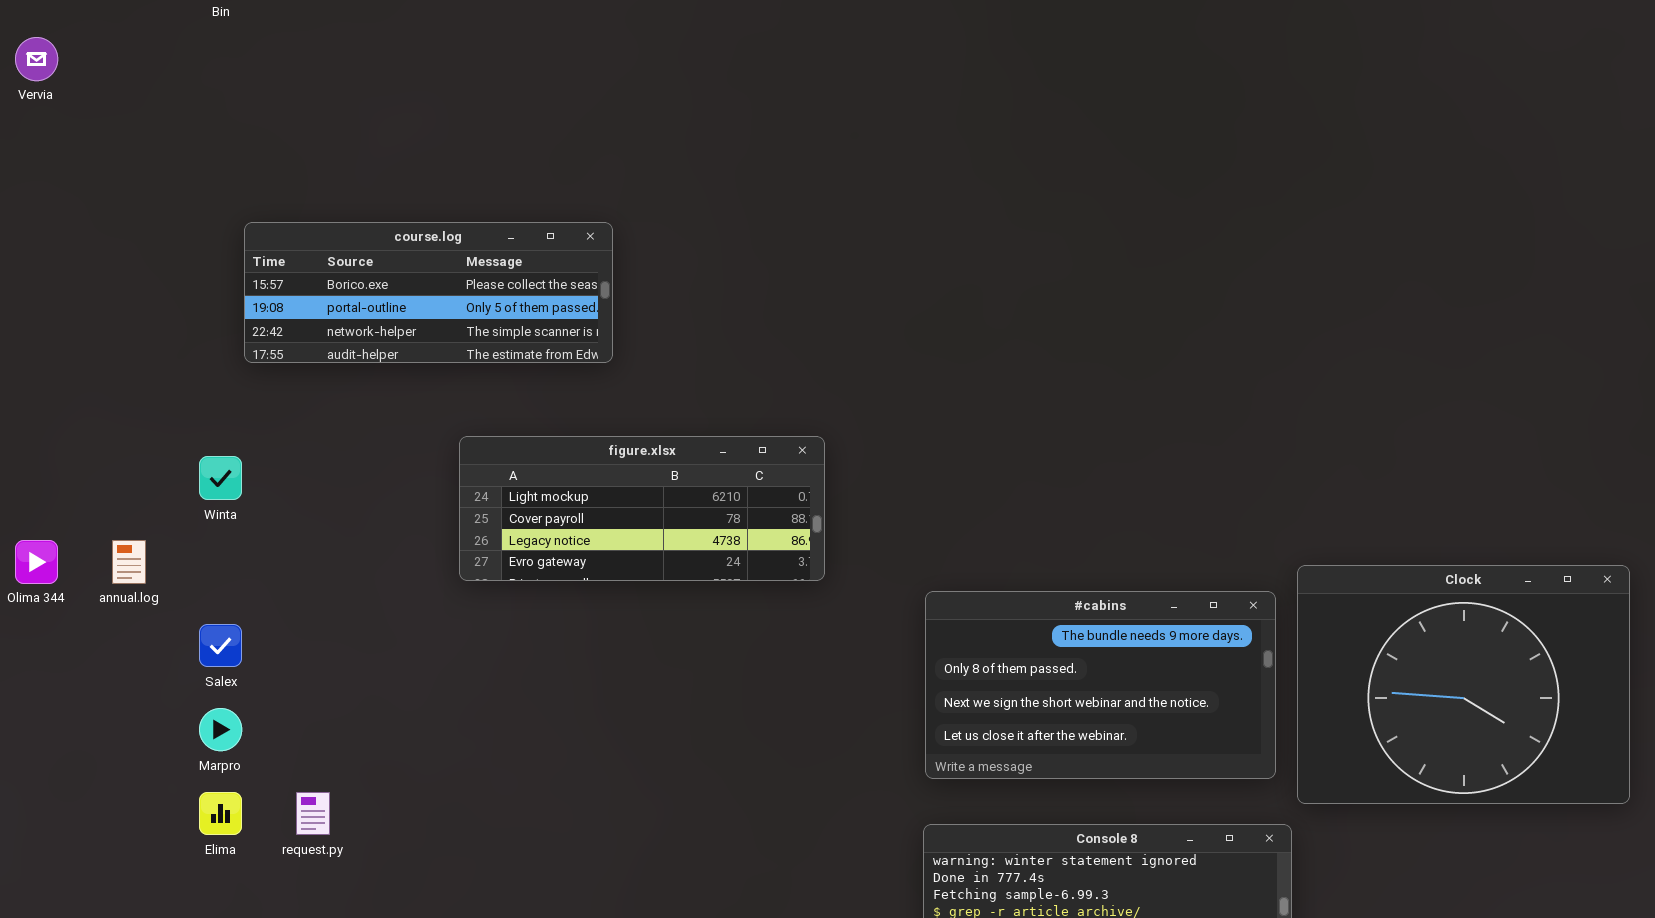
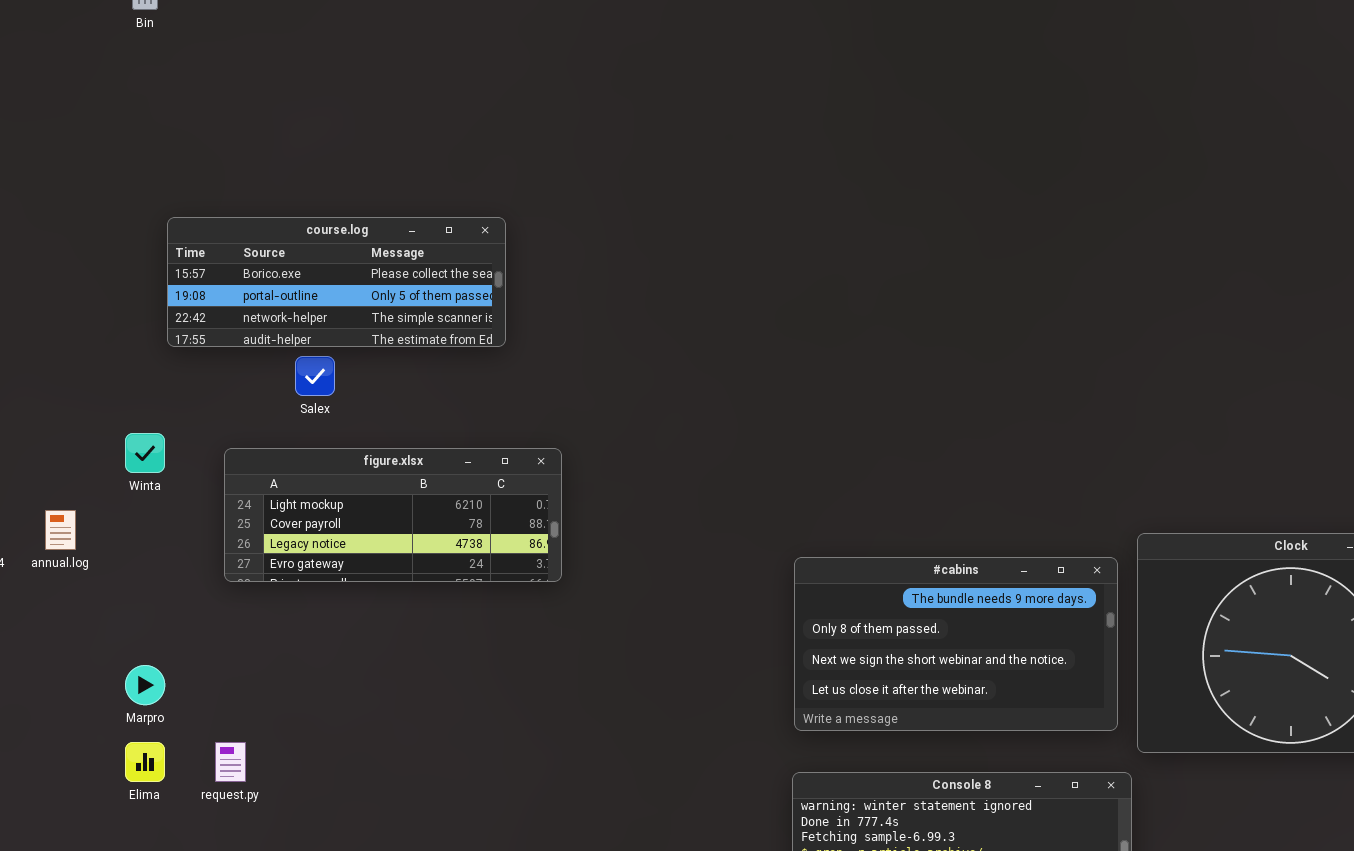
figure.xlsx: [459,436,825,581] -> [224,448,562,582], moved
Salex: [199,624,242,667] -> [295,356,335,396], moved

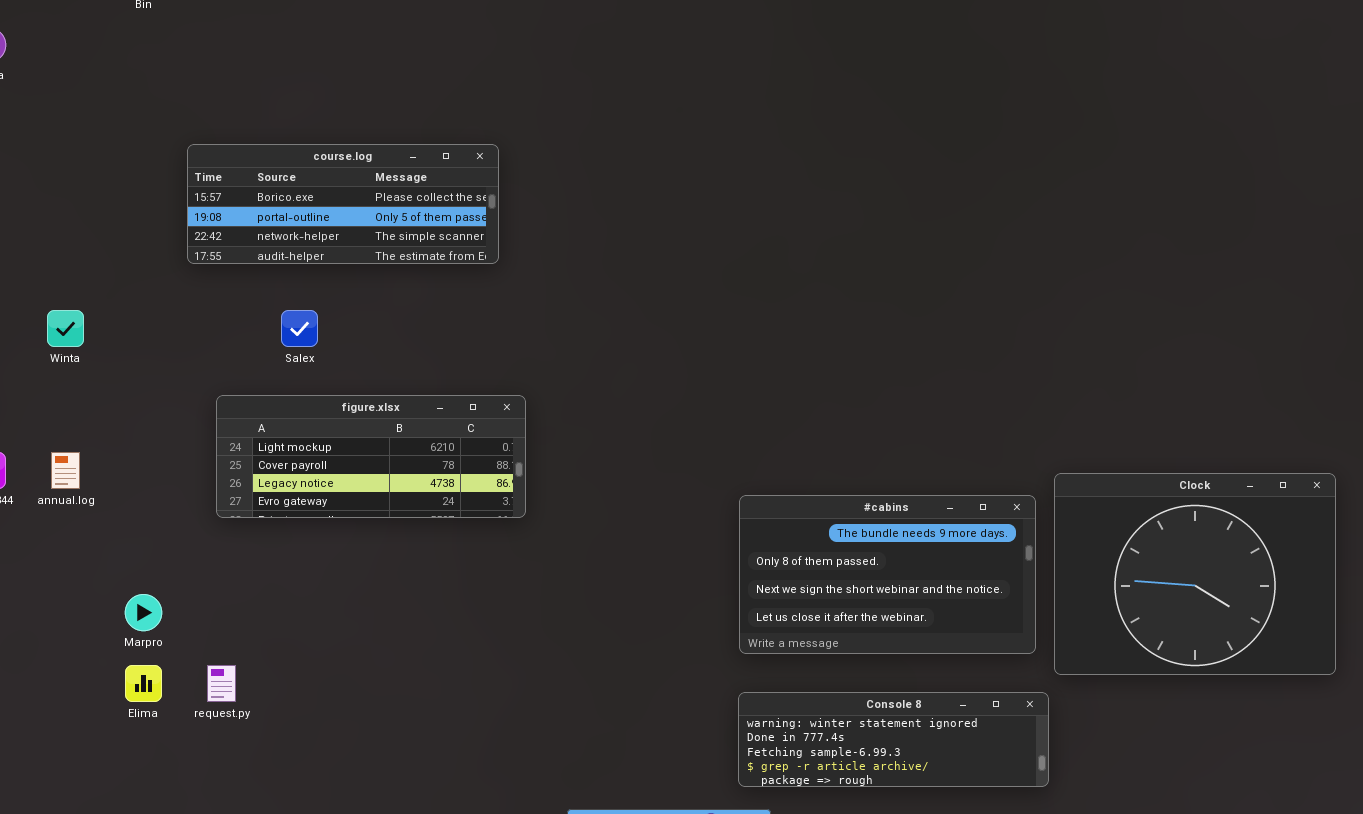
course.log: [167,217,506,347] -> [187,144,499,264], moved
Winta: [125,433,165,473] -> [47,310,84,347], moved

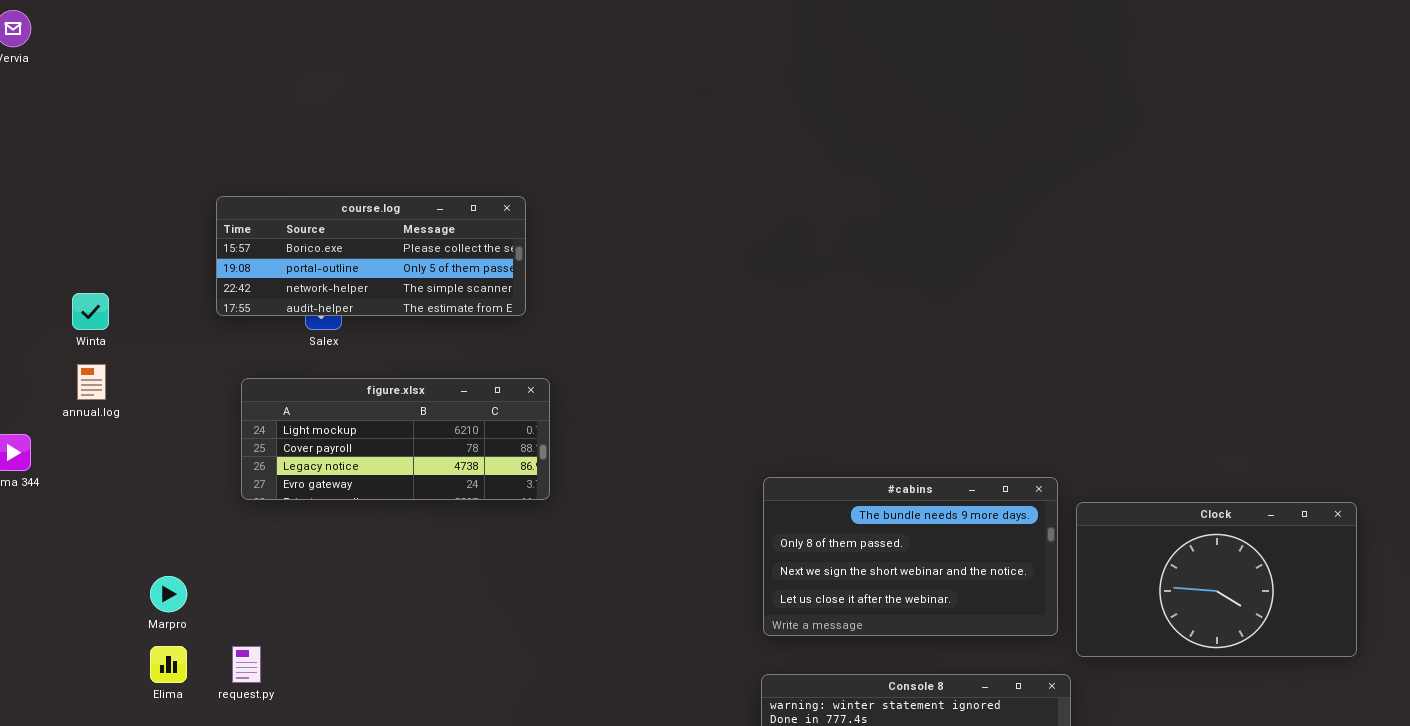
course.log: [187,144,499,264] -> [216,196,526,316], moved
annual.log: [51,452,80,489] -> [77,364,106,400], moved
Clock: [1054,473,1336,675] -> [1076,502,1357,657], resized

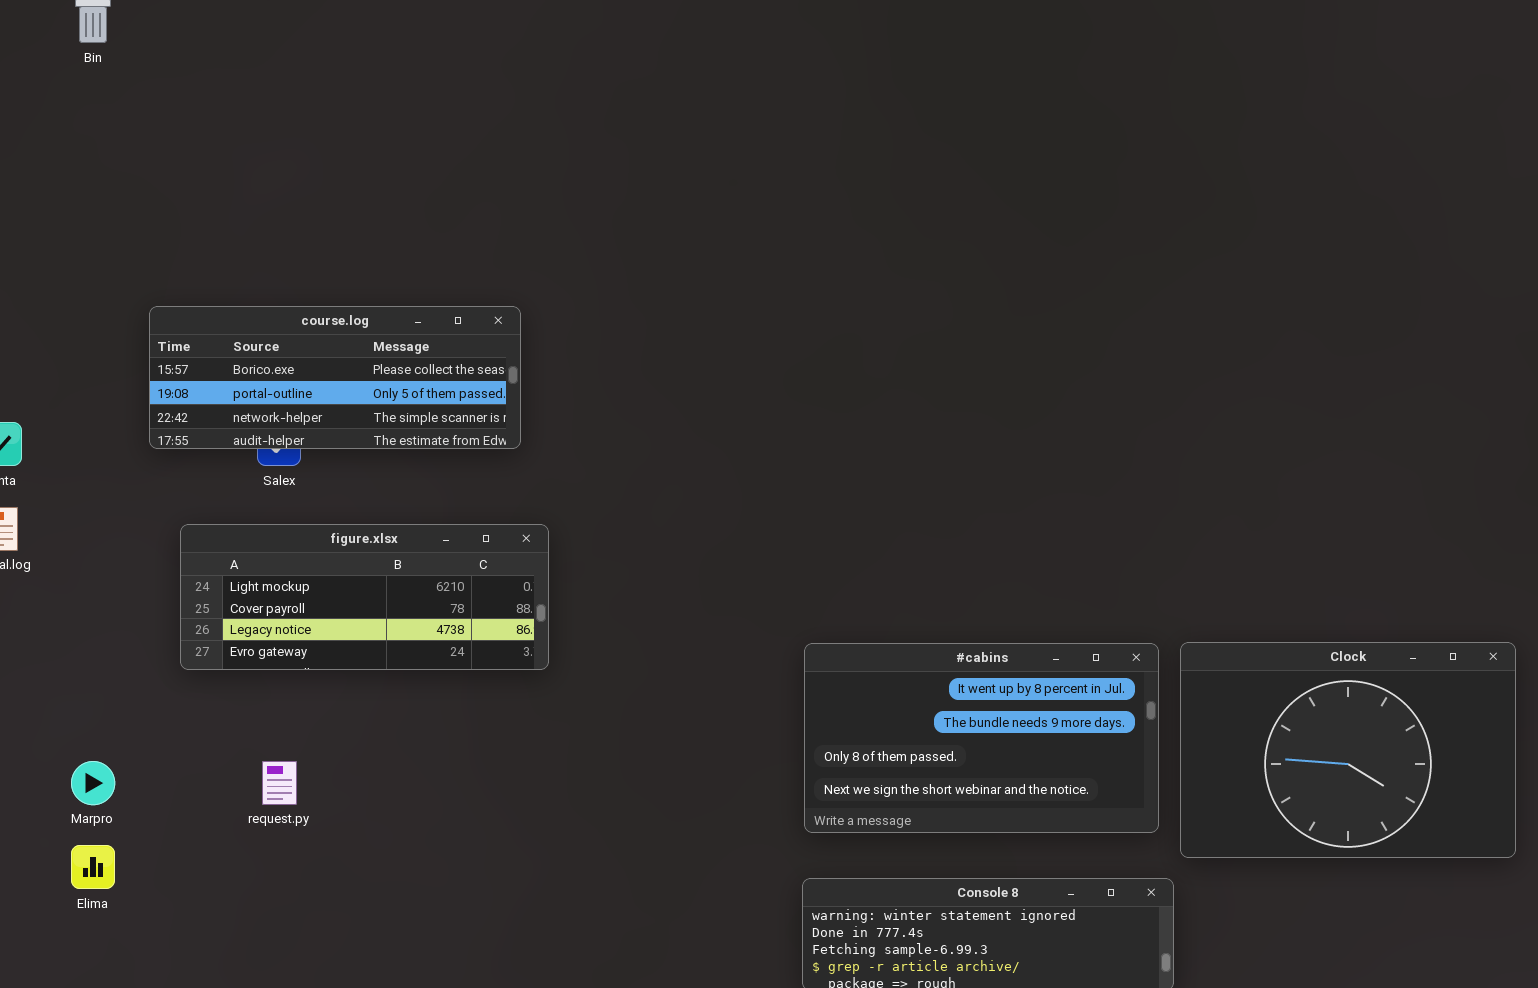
#cabins: [763,477,1058,636] -> [804,643,1159,833], scrolled up 1 row
Clock: [1076,502,1357,657] -> [1180,642,1516,858], resized
request.py: [232,646,261,683] -> [262,761,297,805], moved

